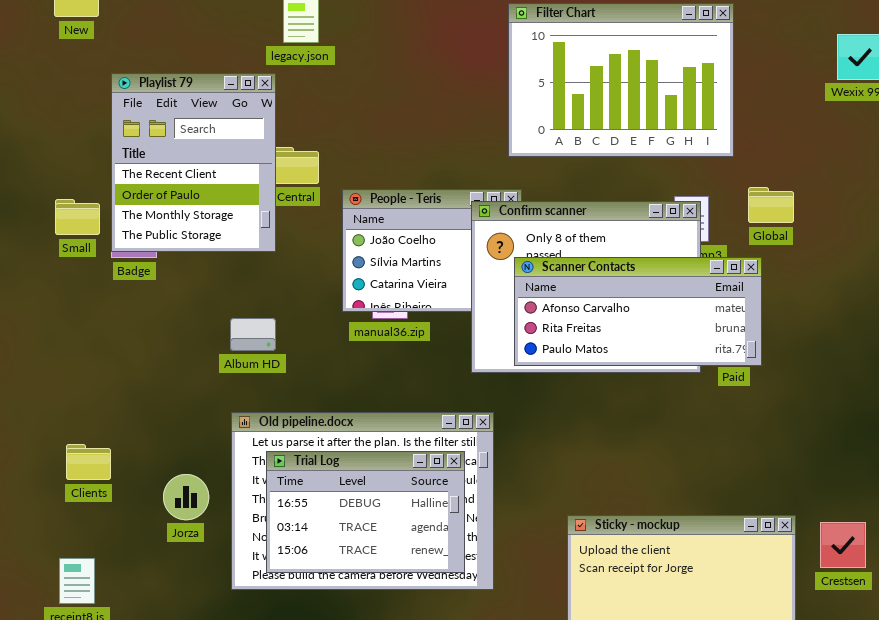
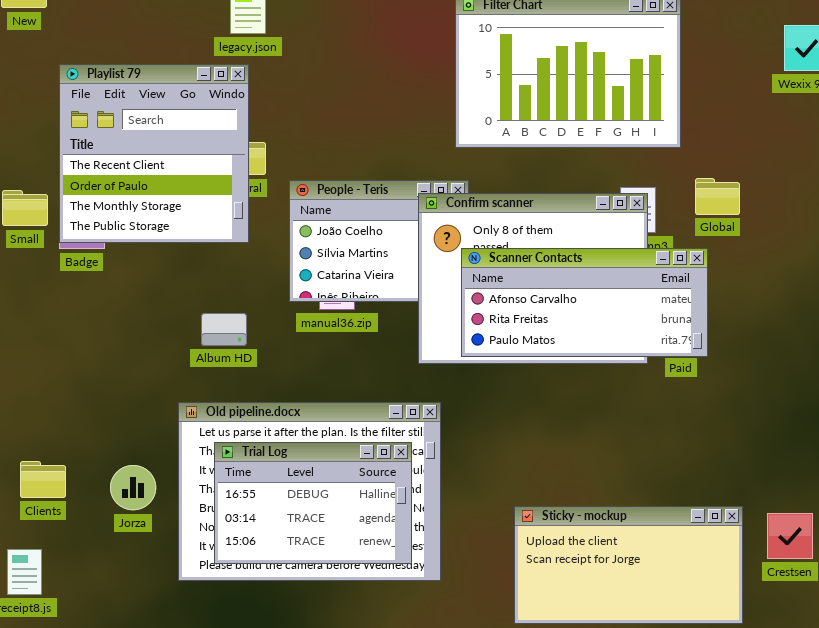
Playlist 79: [111,73,276,252] -> [59,64,249,243], resized
Album HD: [230,318,276,351] -> [201,313,247,346], moved
Clients: [66,444,111,480] -> [20,461,66,498], moved

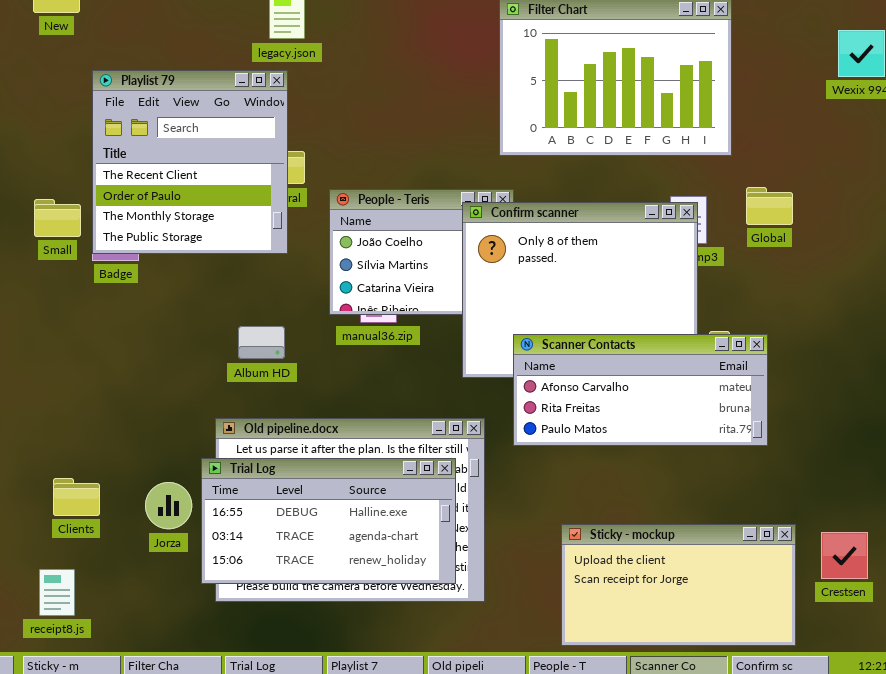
Scanner Contacts: [461,248,708,357] -> [513,334,768,446], moved
Trial Log: [214,442,412,564] -> [201,458,456,584], resized

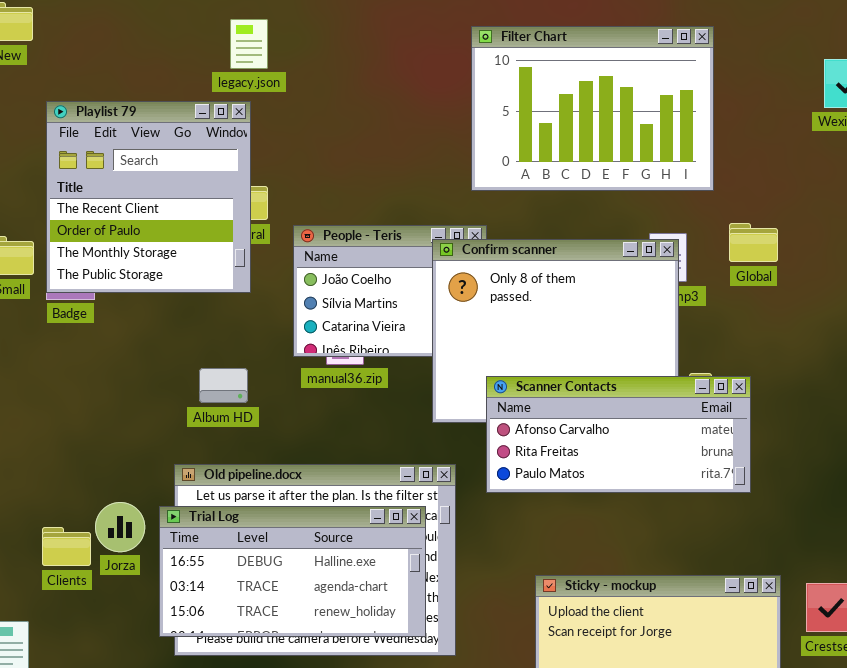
Clients: [53,478,100,516] -> [42,527,91,566], moved
Jorza: [145,482,192,529] -> [95,502,145,552], moved

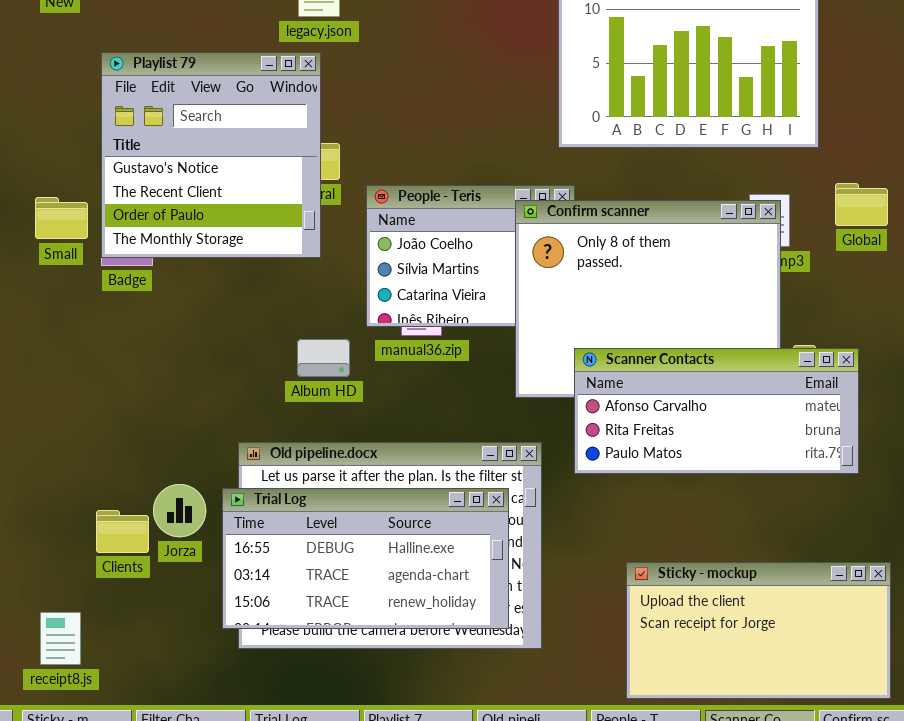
Playlist 79: [46,101,251,293] -> [101,52,321,258], scrolled up 1 row
Album HD: [199,368,248,403] -> [297,339,350,377], moved

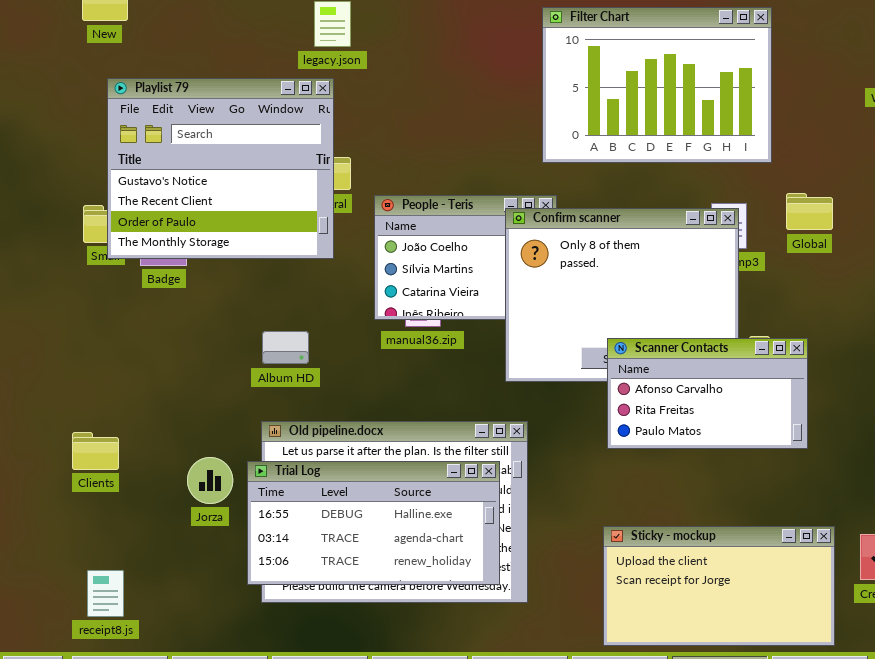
Playlist 79: [101,52,321,258] -> [107,78,334,259], resized
Album HD: [297,339,350,377] -> [262,331,309,364], moved
Scanner Contacts: [574,348,859,474] -> [607,338,808,449], resized
Clients: [96,510,149,553] -> [72,432,119,470], moved

